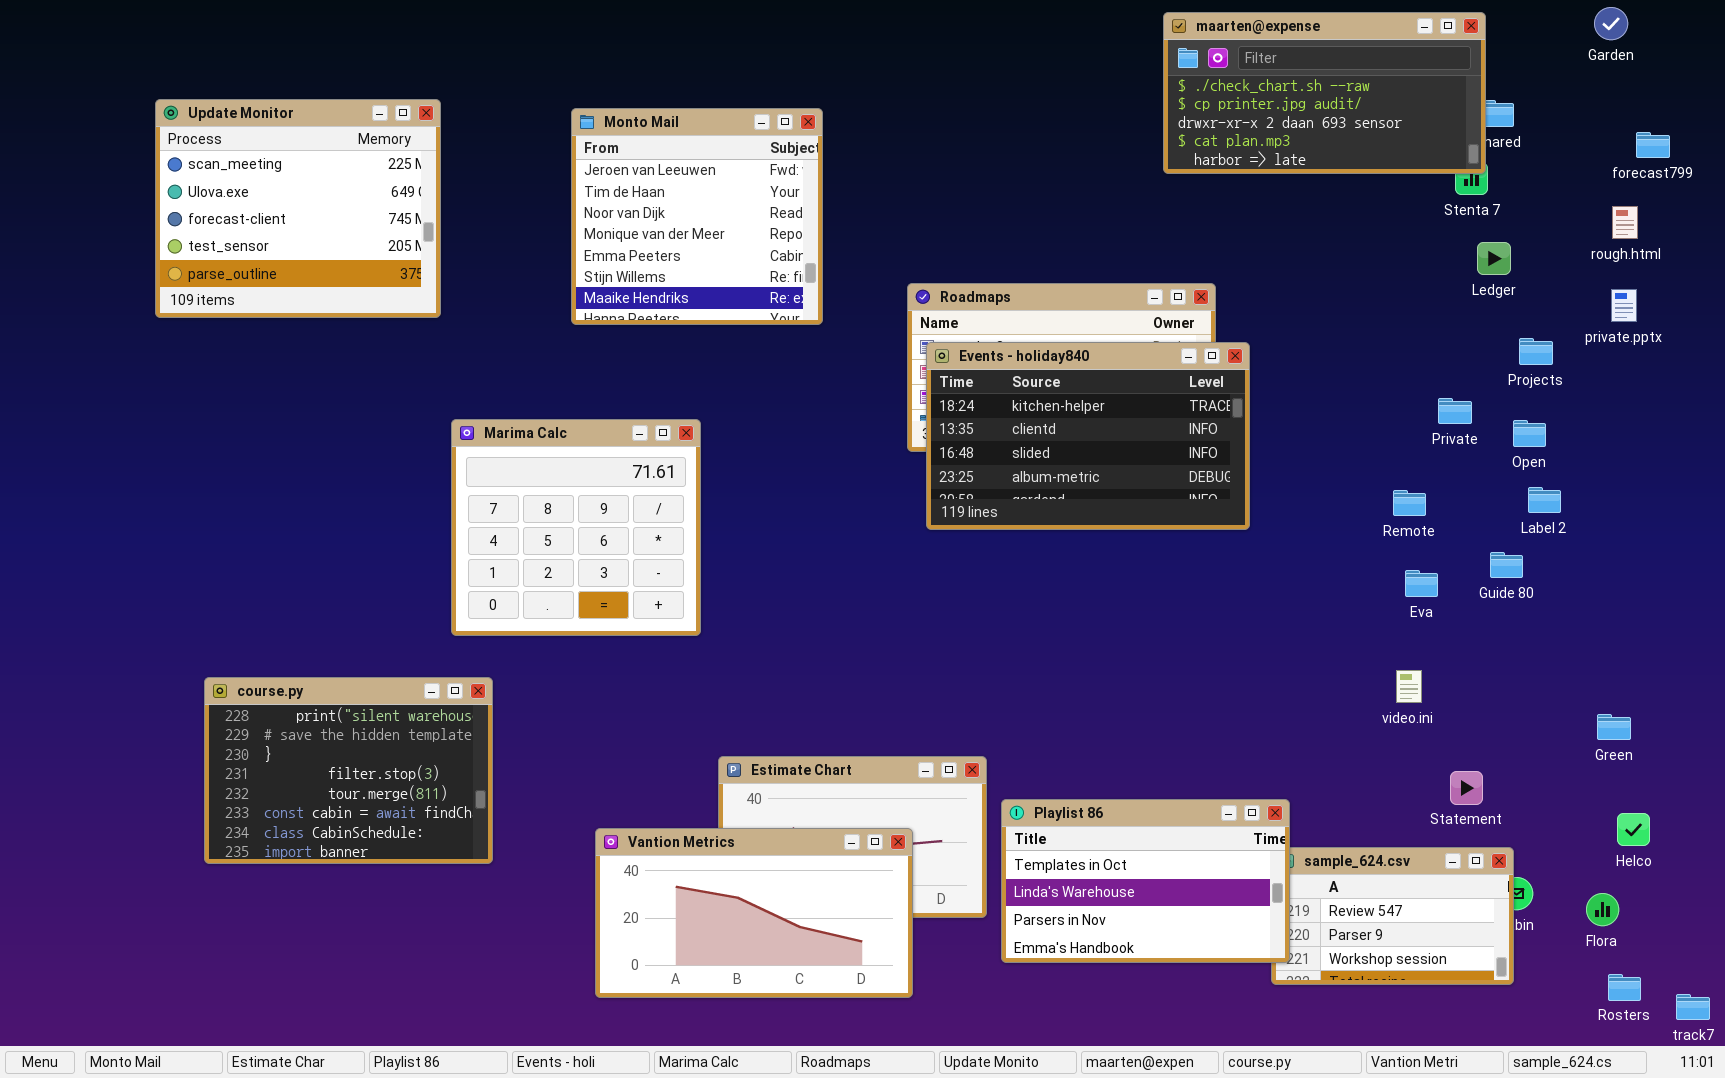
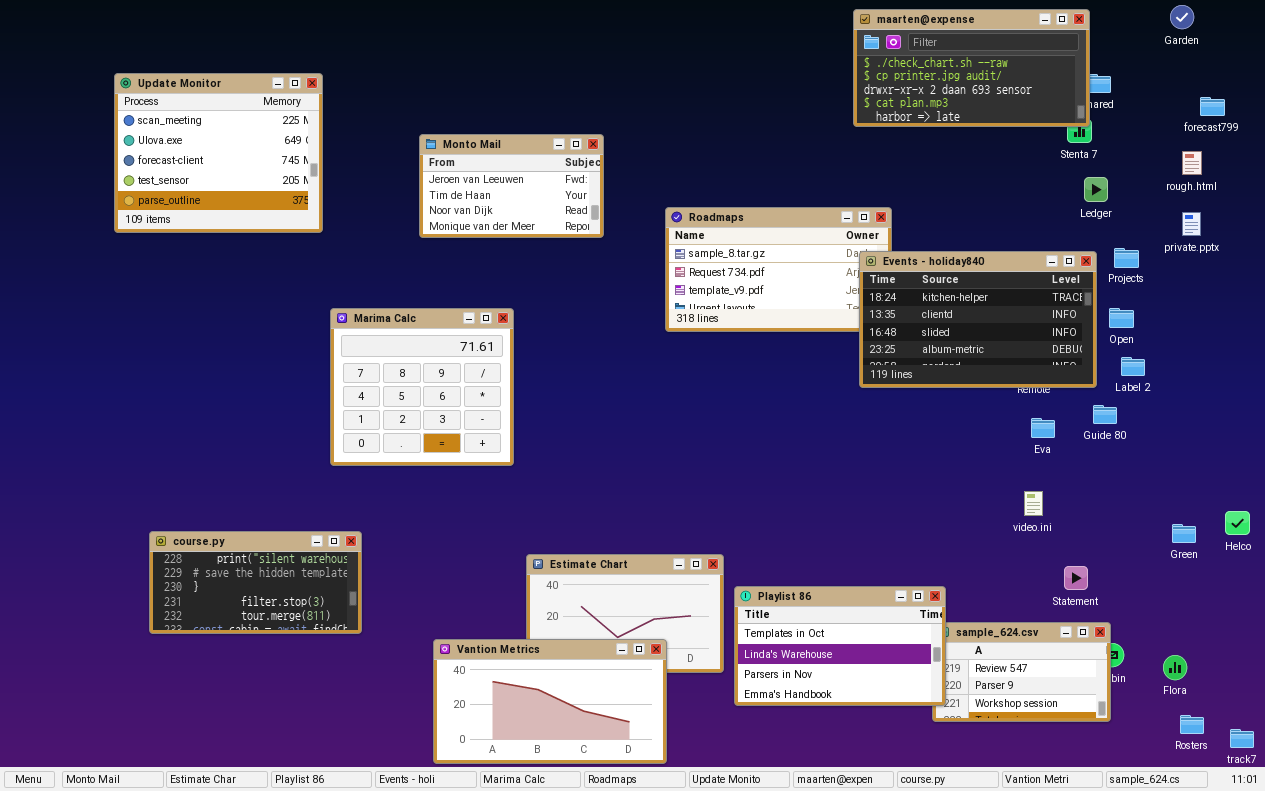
Monto Mail: [571,108,823,325] -> [419,134,604,238], resized
Events - holiday840: [926,342,1250,530] -> [859,251,1097,388], moved
course.py: [204,677,493,864] -> [149,531,362,634], resized
Helco: [1617,813,1650,846] -> [1225,511,1250,535], moved
Vantion Metrics: [595,828,913,998] -> [433,639,667,764], moved

